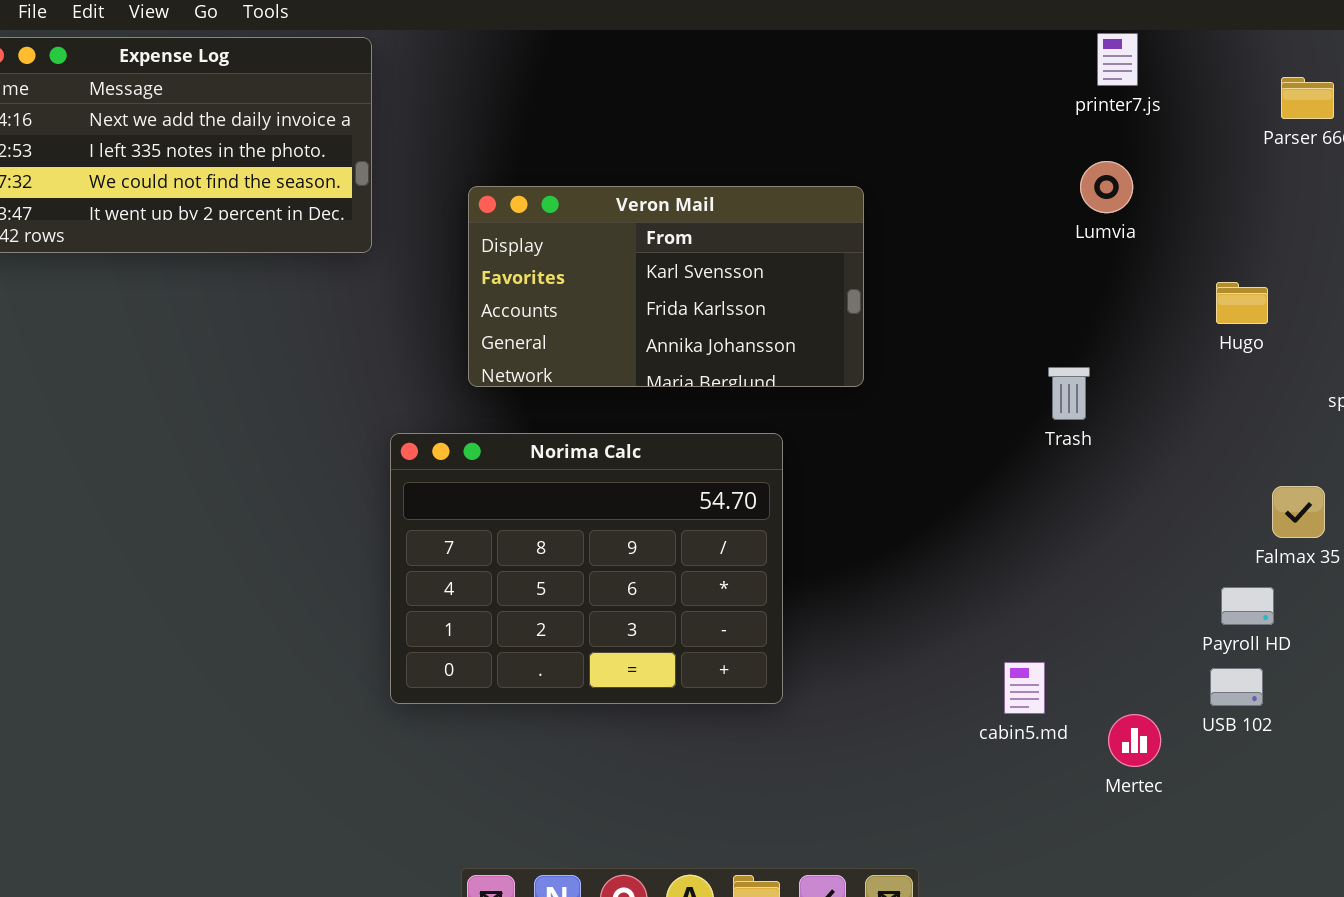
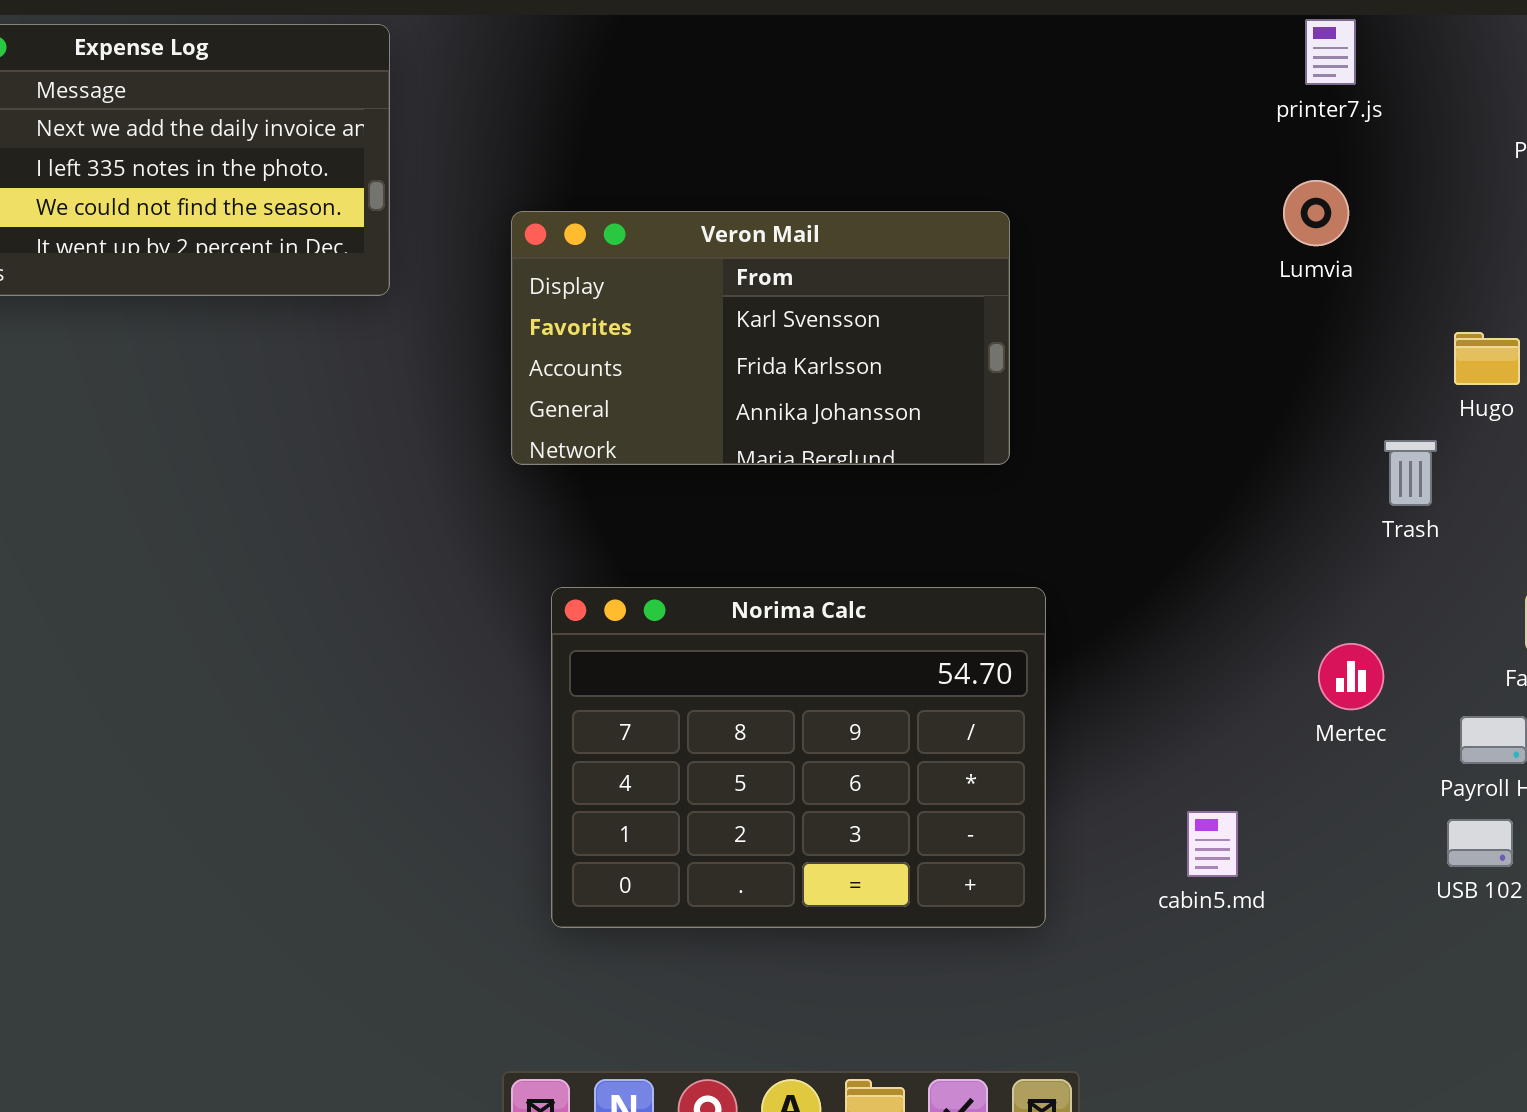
Trash: [1048,367,1090,420] -> [1384,440,1437,506], moved
Norima Calc: [390,433,783,704] -> [551,587,1046,928], moved
Mertec: [1108,714,1161,767] -> [1318,643,1384,710], moved

